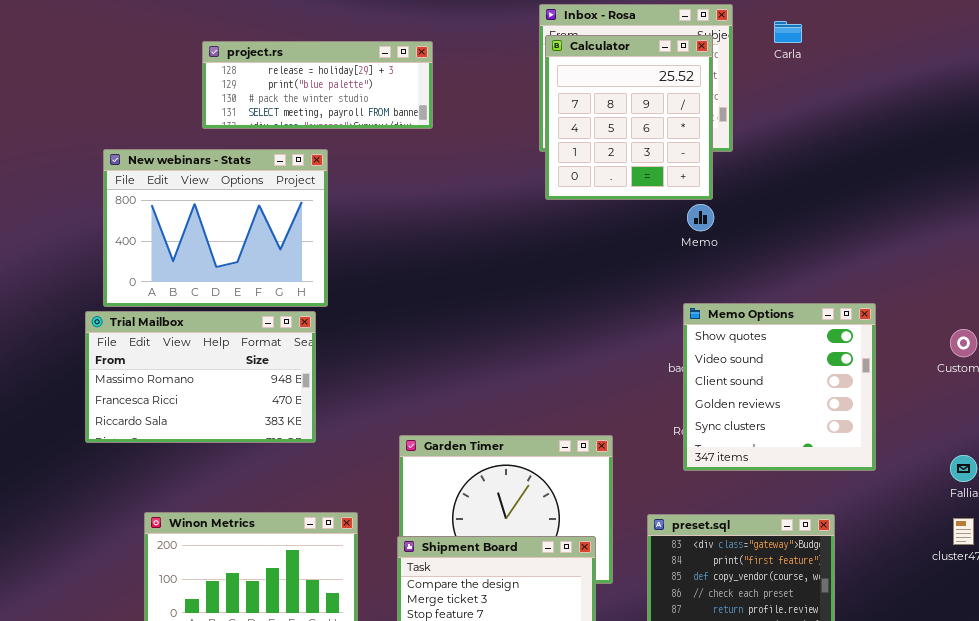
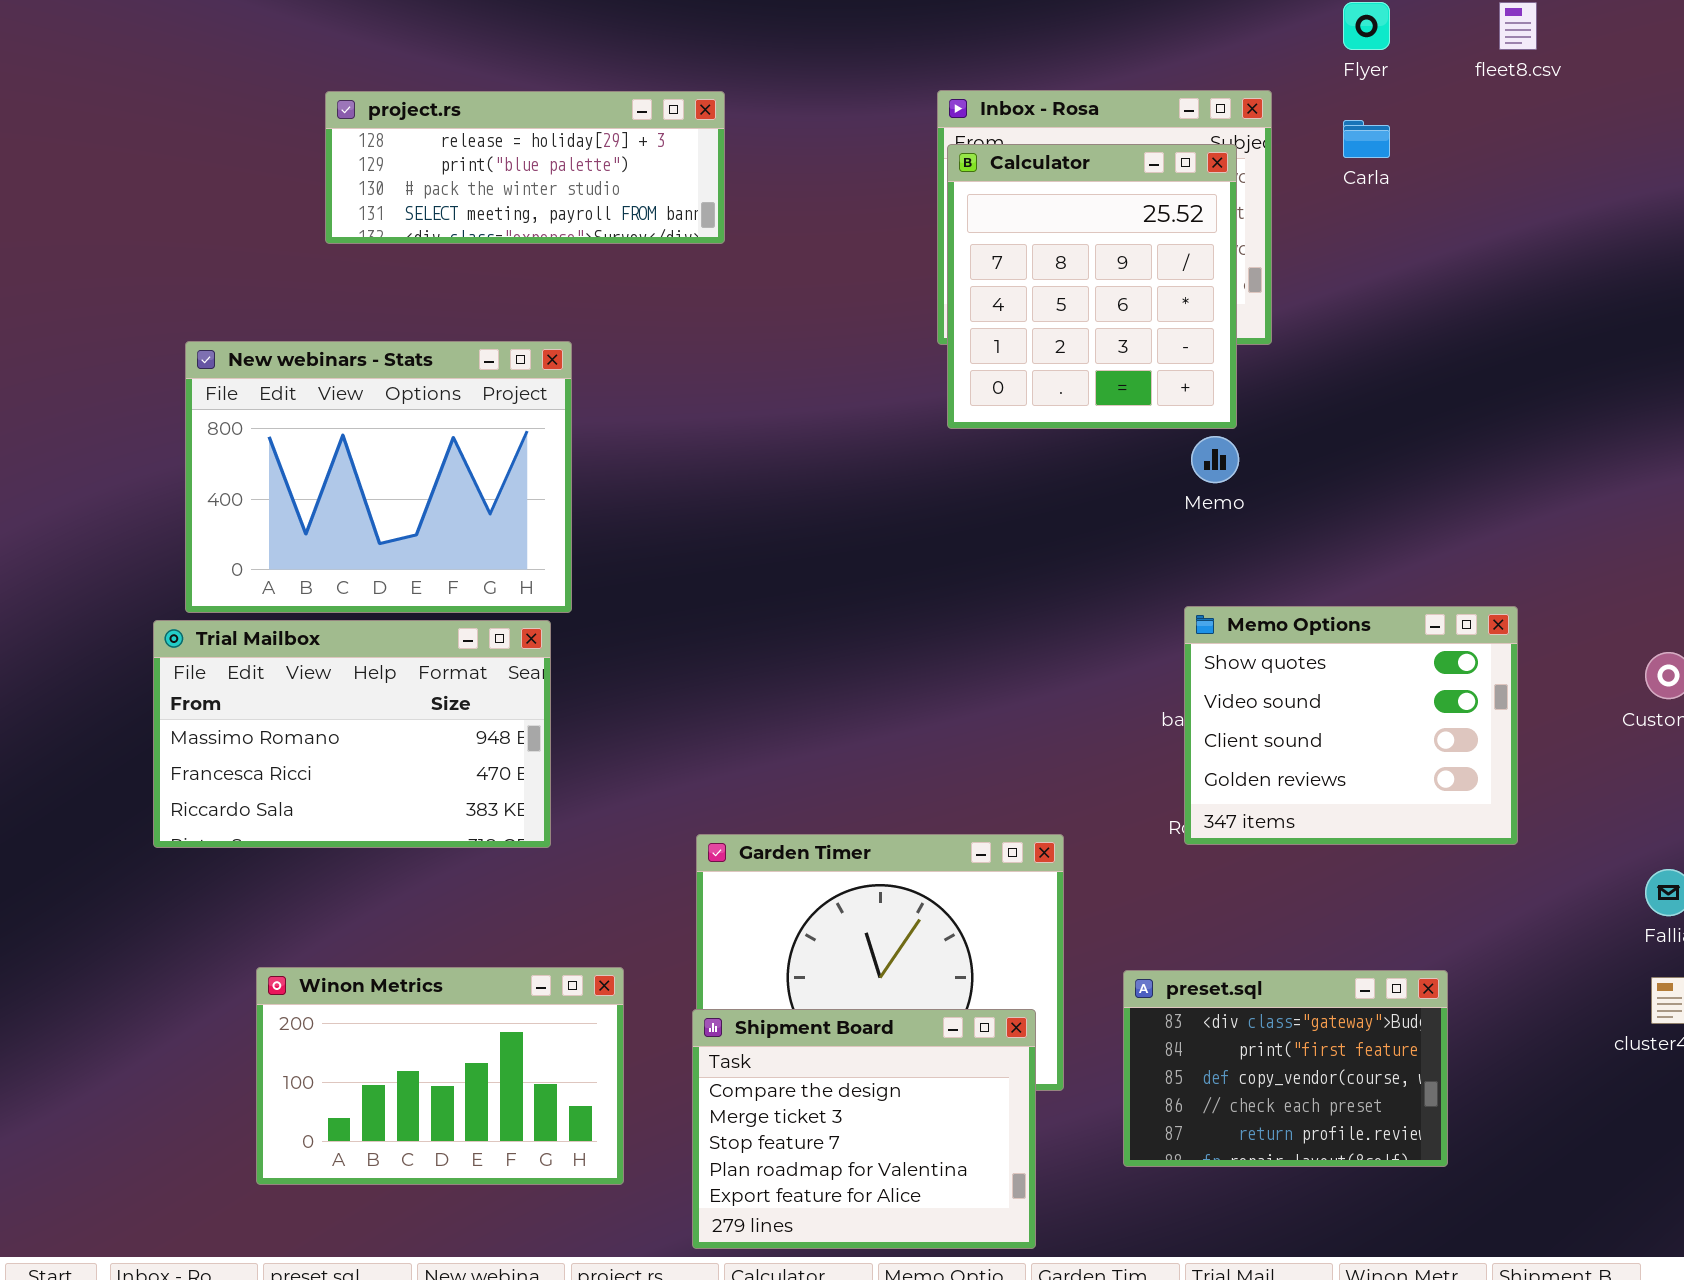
project.rs: [202,41,433,129] -> [325,91,725,244], moved
Memo Options: [683,303,876,471] -> [1184,606,1518,845], resized

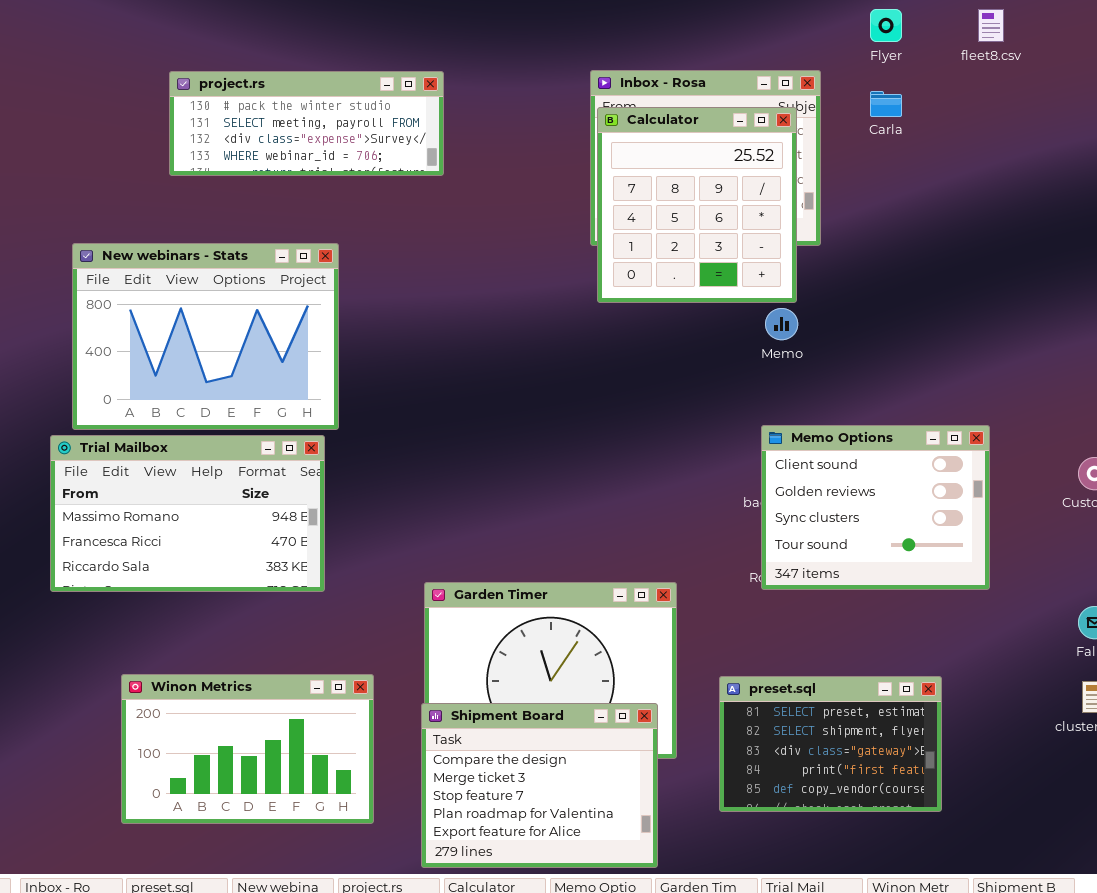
project.rs: [325,91,725,244] -> [169,71,444,176], scrolled down 2 rows
Memo Options: [1184,606,1518,845] -> [761,425,990,590], scrolled down 2 rows
preset.sql: [1123,970,1448,1167] -> [719,676,942,812], scrolled up 2 rows

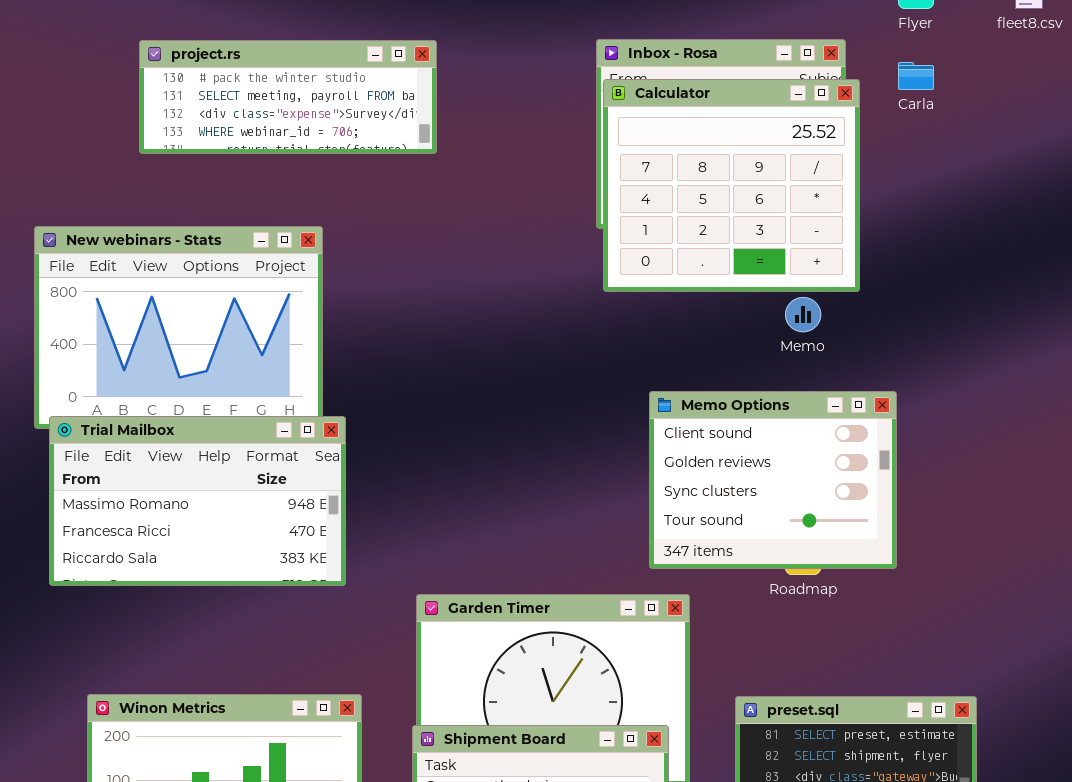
Calculator: [597,107,797,303] -> [603,79,860,292], resized
Memo Options: [761,425,990,590] -> [649,391,897,569], moved
Trial Mailbox: [50,435,325,592] -> [49,416,346,586], moved

